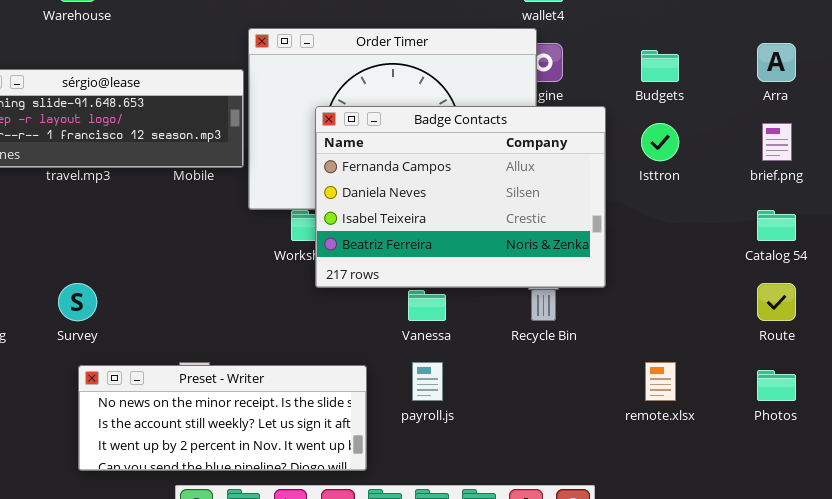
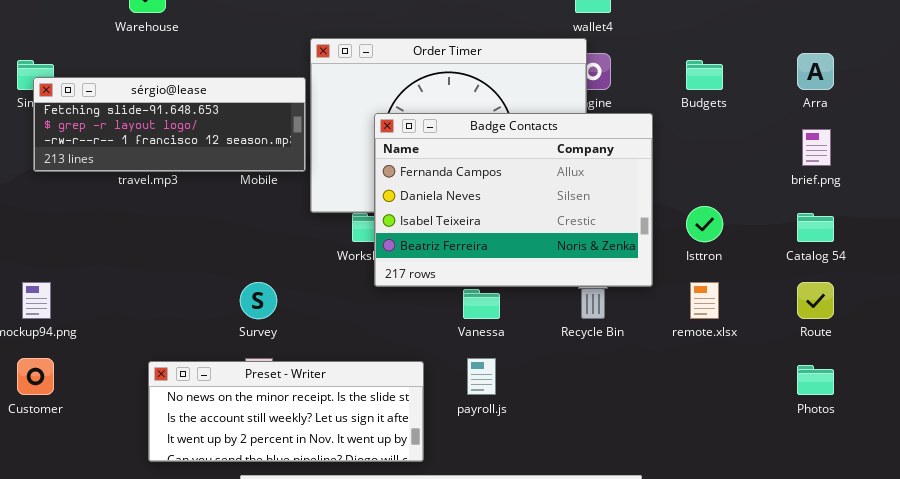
Isttron: [641,123,679,161] -> [686,206,723,242], moved
Survey: [58,283,97,321] -> [240,282,277,319], moved
remote.xlsx: [645,362,676,401] -> [690,282,719,319], moved

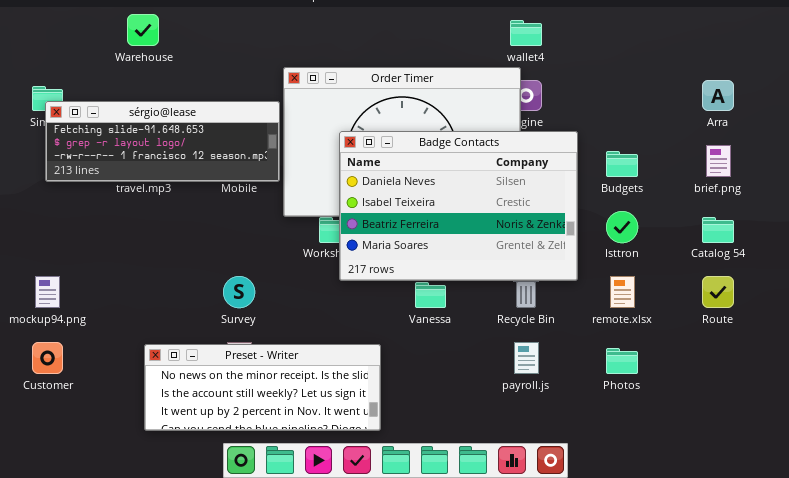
Budgets: [686,60,723,90] -> [606,151,638,177], moved
Badge Contacts: [374,113,653,287] -> [339,131,578,281], scrolled down 1 row
payroll.js: [467,358,496,395] -> [514,342,539,374], moved
Photos: [797,365,834,395] -> [606,348,638,374], moved

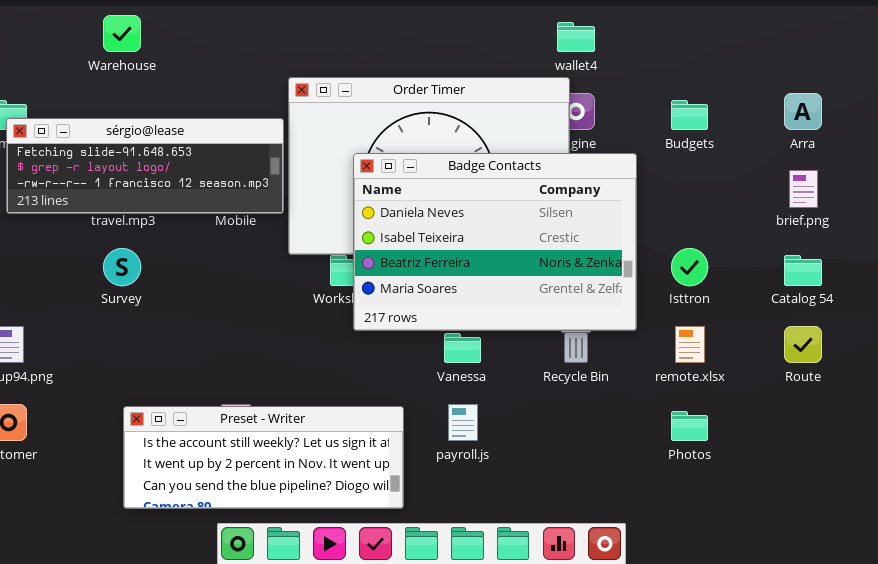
Budgets: [606,151,638,177] -> [671,100,708,130], moved
Survey: [223,276,255,308] -> [103,248,141,286], moved
payroll.js: [514,342,539,374] -> [448,404,478,441], moved
Preset - Writer: [144,344,381,431] -> [123,406,404,509], scrolled down 1 row

